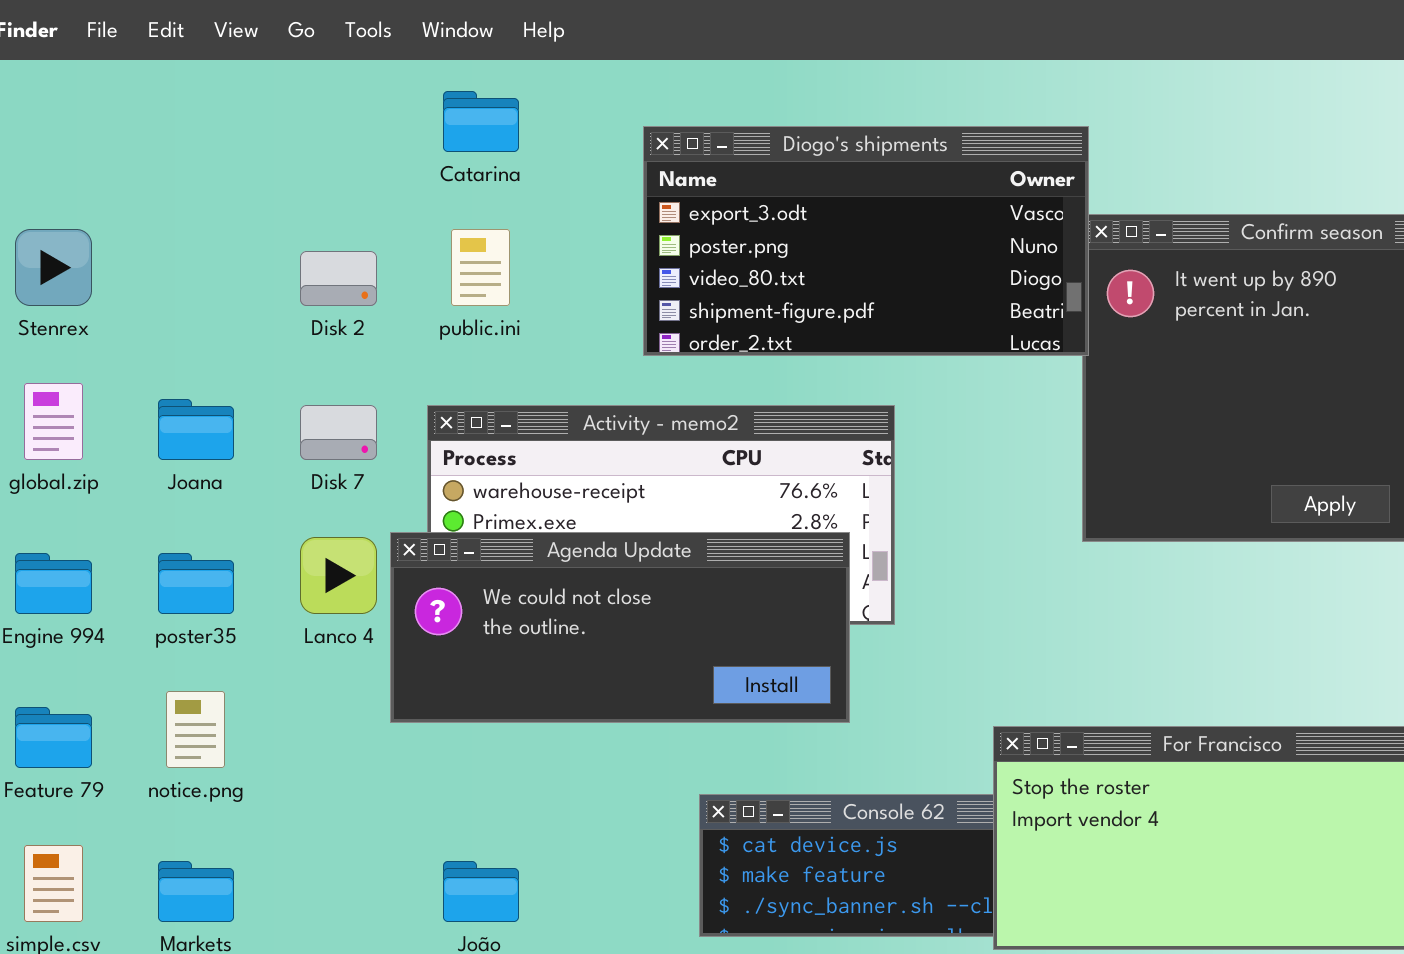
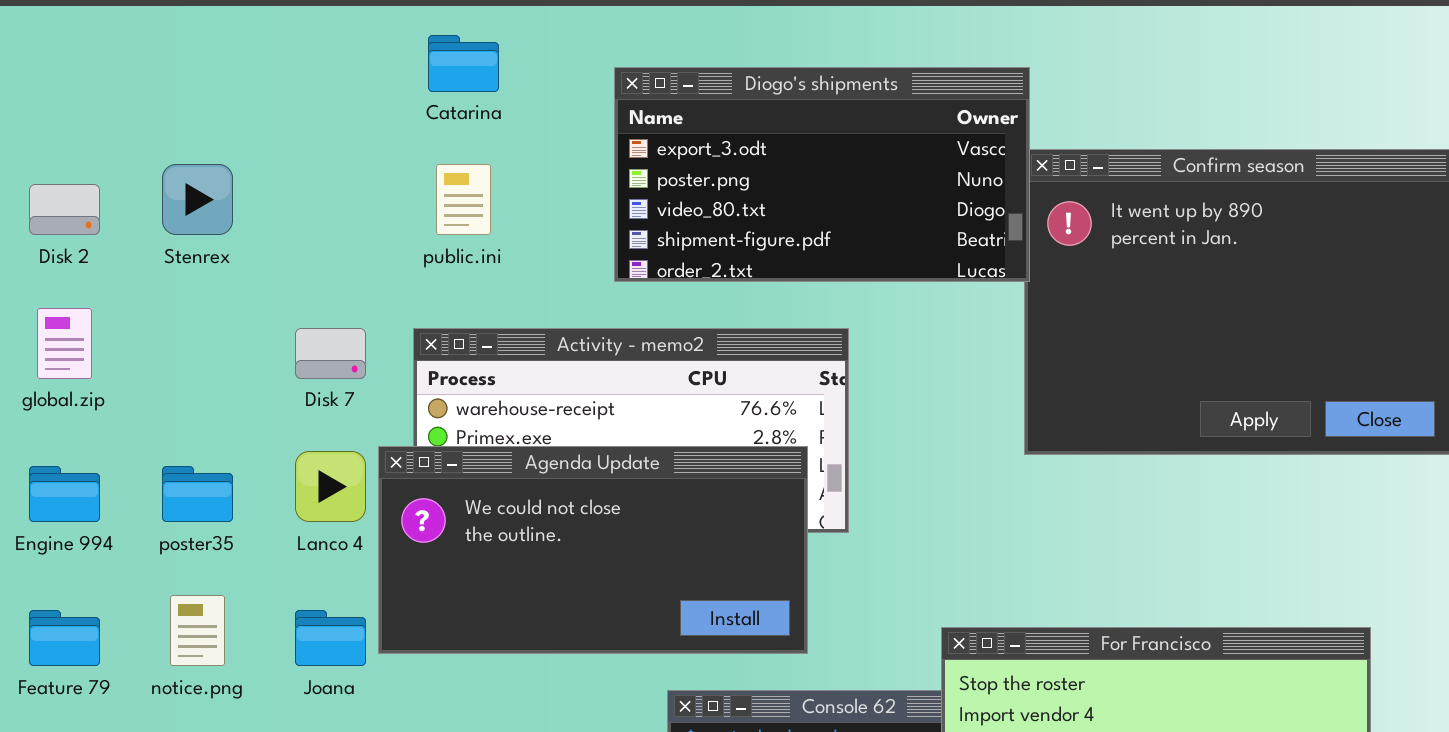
Stenrex: [15,229,92,306] -> [162,164,233,235], moved
Disk 2: [300,251,377,306] -> [29,184,100,235], moved
Joana: [158,399,234,460] -> [295,610,366,666], moved
Agenda Update: [390,532,850,723] -> [378,446,808,654], resized

